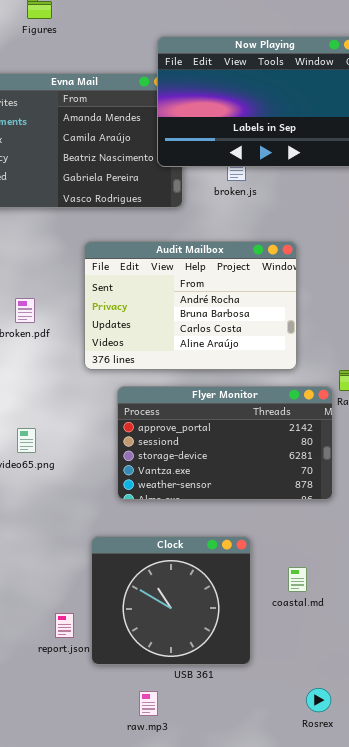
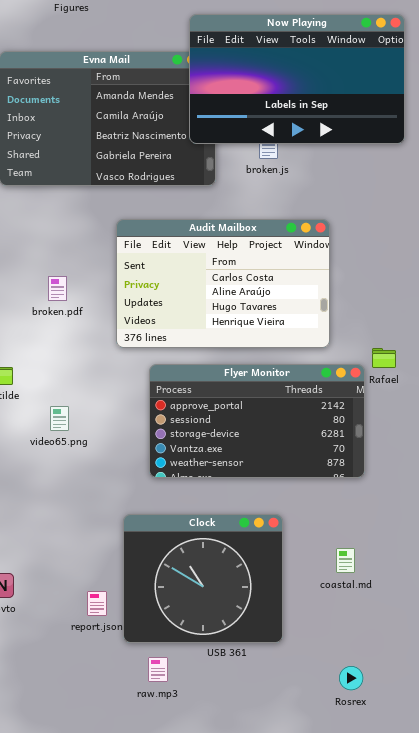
Audit Mailbox: [84,241,297,370] -> [116,219,330,348], scrolled down 2 rows
coastal.md: [288,567,307,592] -> [336,548,355,573], moved
raw.mp3: [139,691,158,716] -> [148,657,168,682], moved

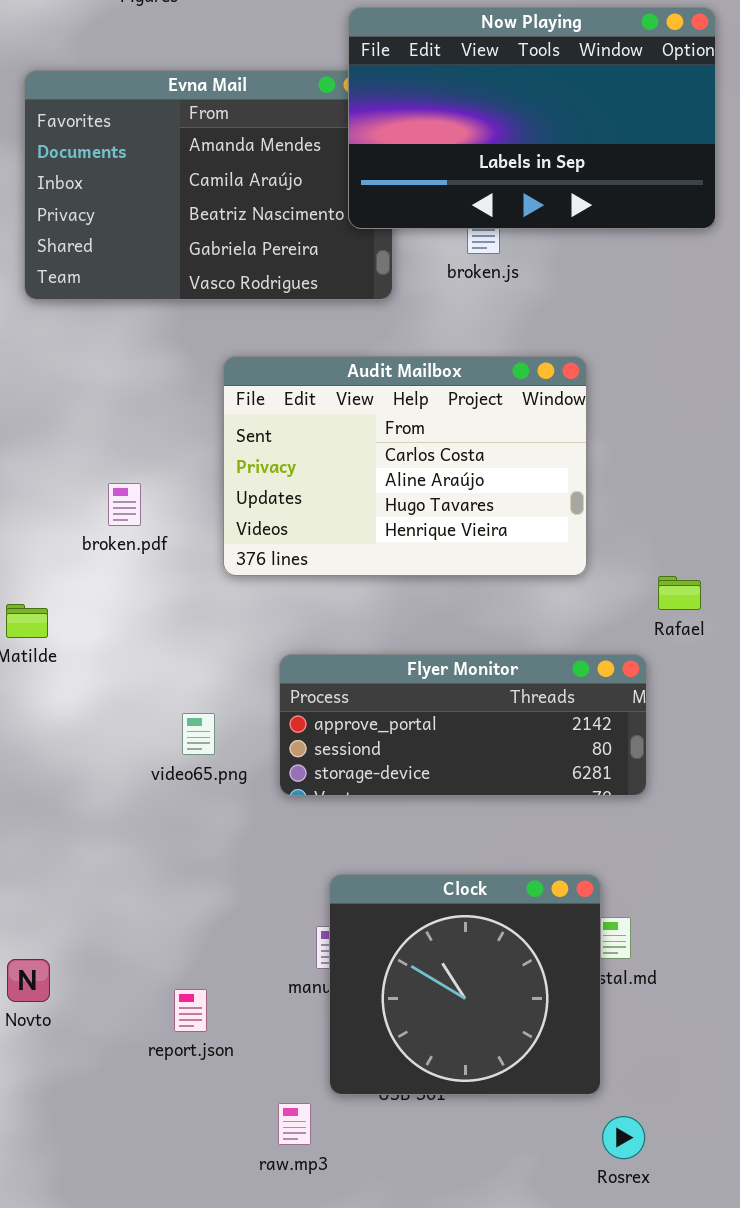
broken.pdf: [48,276,67,301] -> [108,483,141,526], moved
Flyer Monitor: [149,364,365,478] -> [279,654,647,796], resized
video65.png: [50,406,69,431] -> [182,713,215,755], moved
Clock: [123,514,283,643] -> [329,874,601,1095], moved

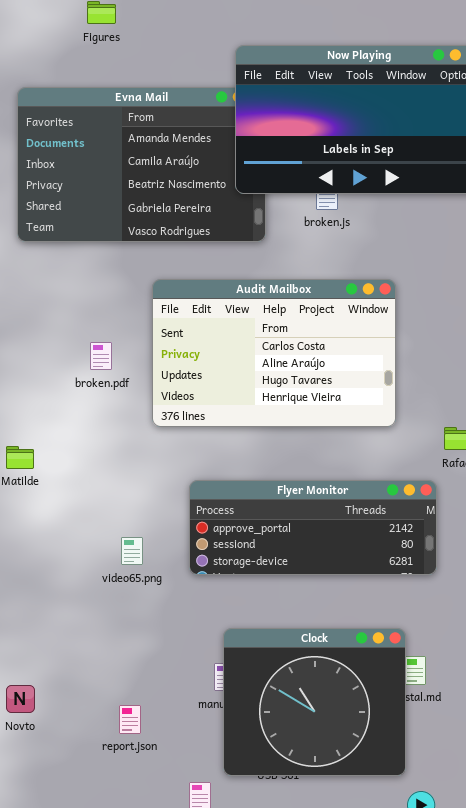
broken.pdf: [108,483,141,526] -> [90,342,112,370], moved
video65.png: [182,713,215,755] -> [121,537,143,565], moved

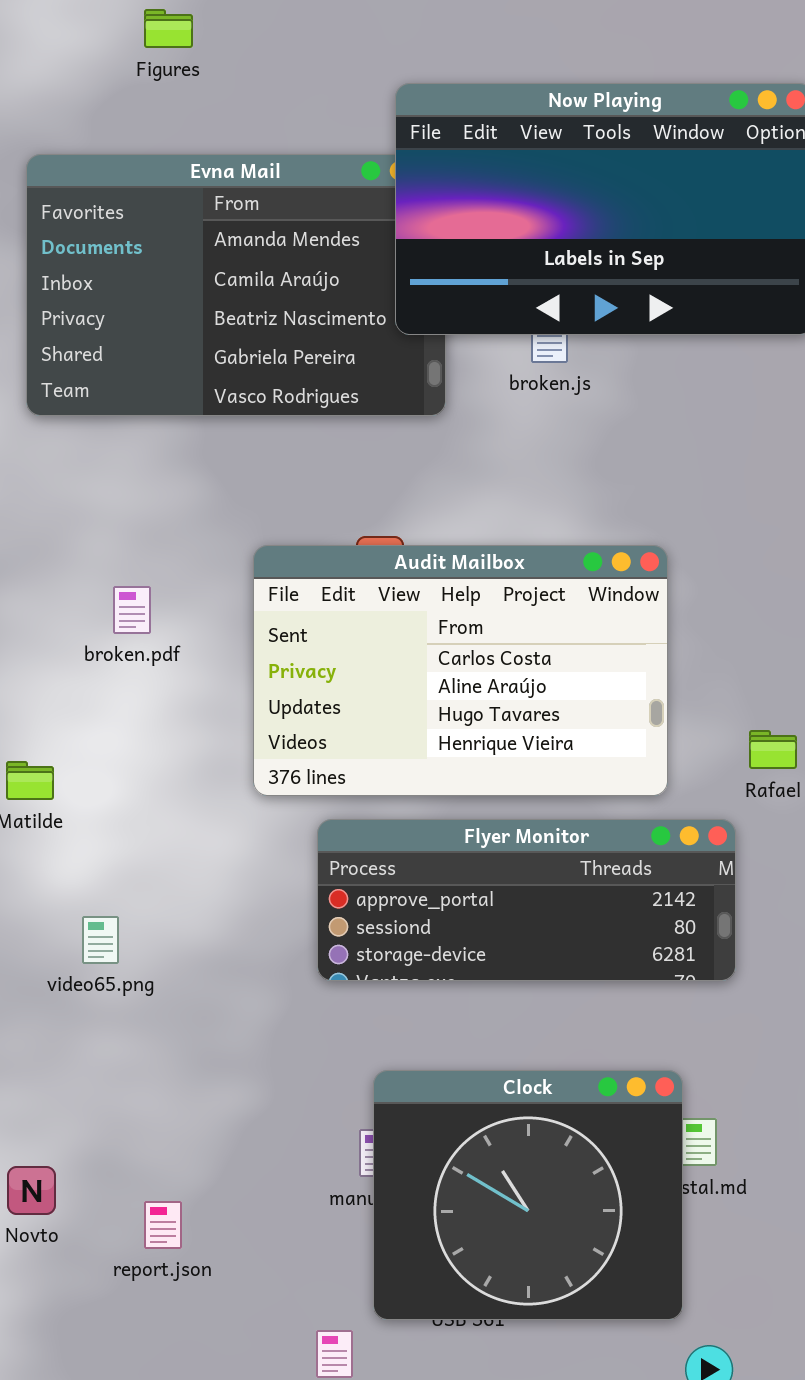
Audit Mailbox: [152,279,396,427] -> [253,545,668,796], moved
broken.pdf: [90,342,112,370] -> [113,586,151,634], moved
video65.png: [121,537,143,565] -> [82,916,119,964], moved
report.json: [119,705,141,734] -> [144,1201,182,1249], moved

